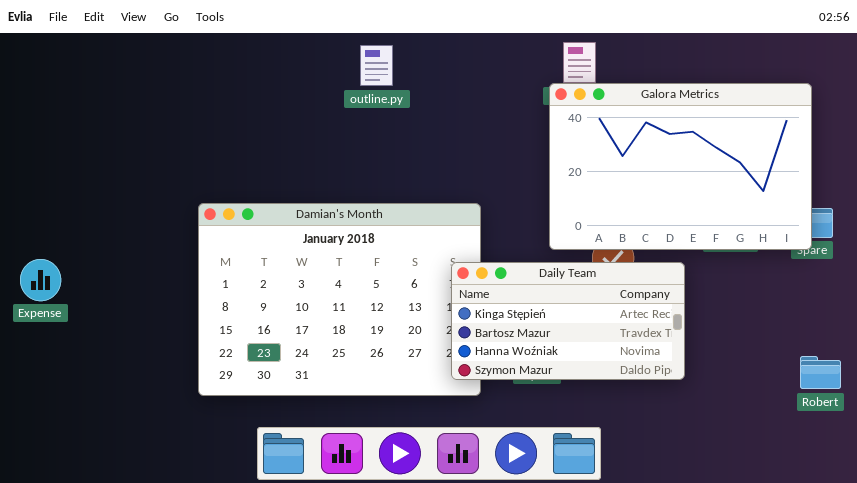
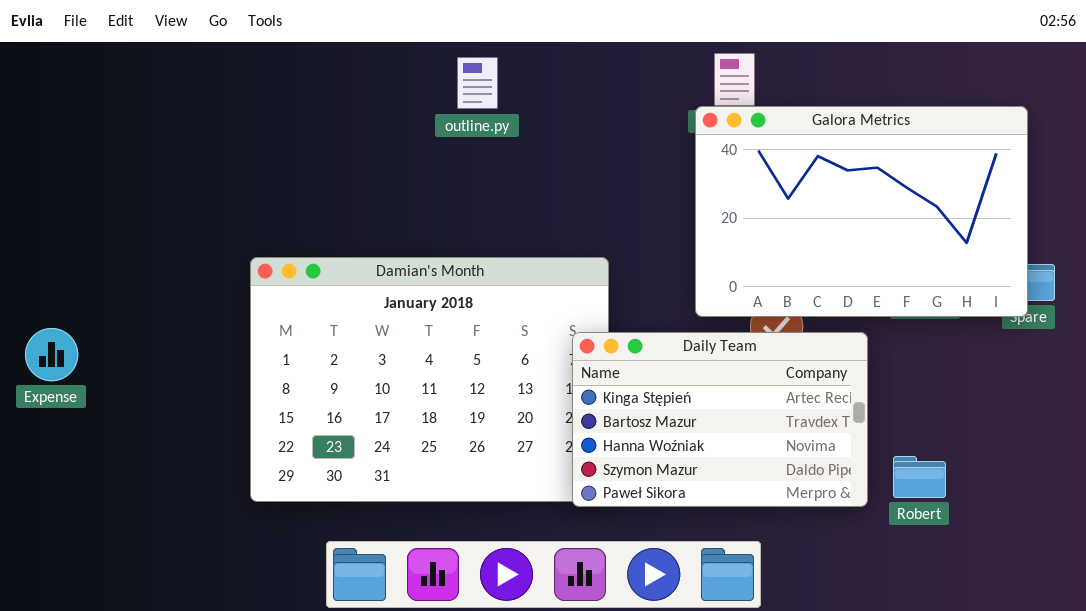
Daily Team: [451,262,685,380] -> [572,332,868,507], resized
Robert: [800,356,841,389] -> [893,456,946,498], moved

